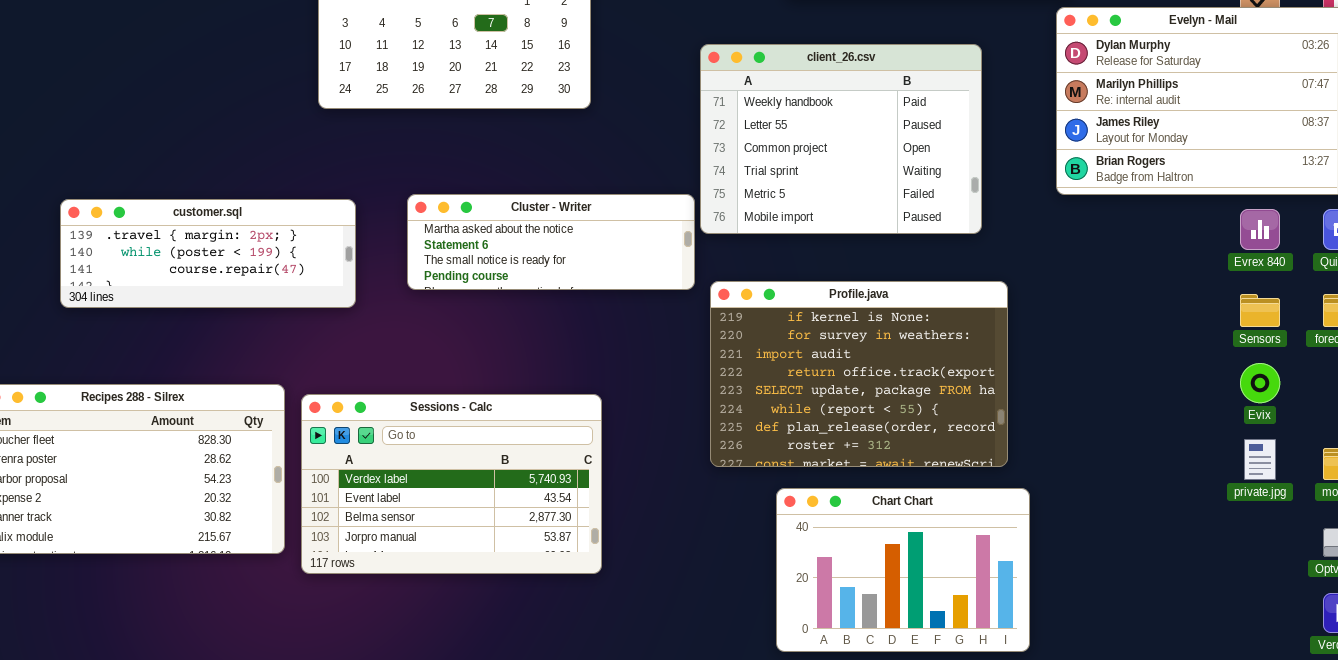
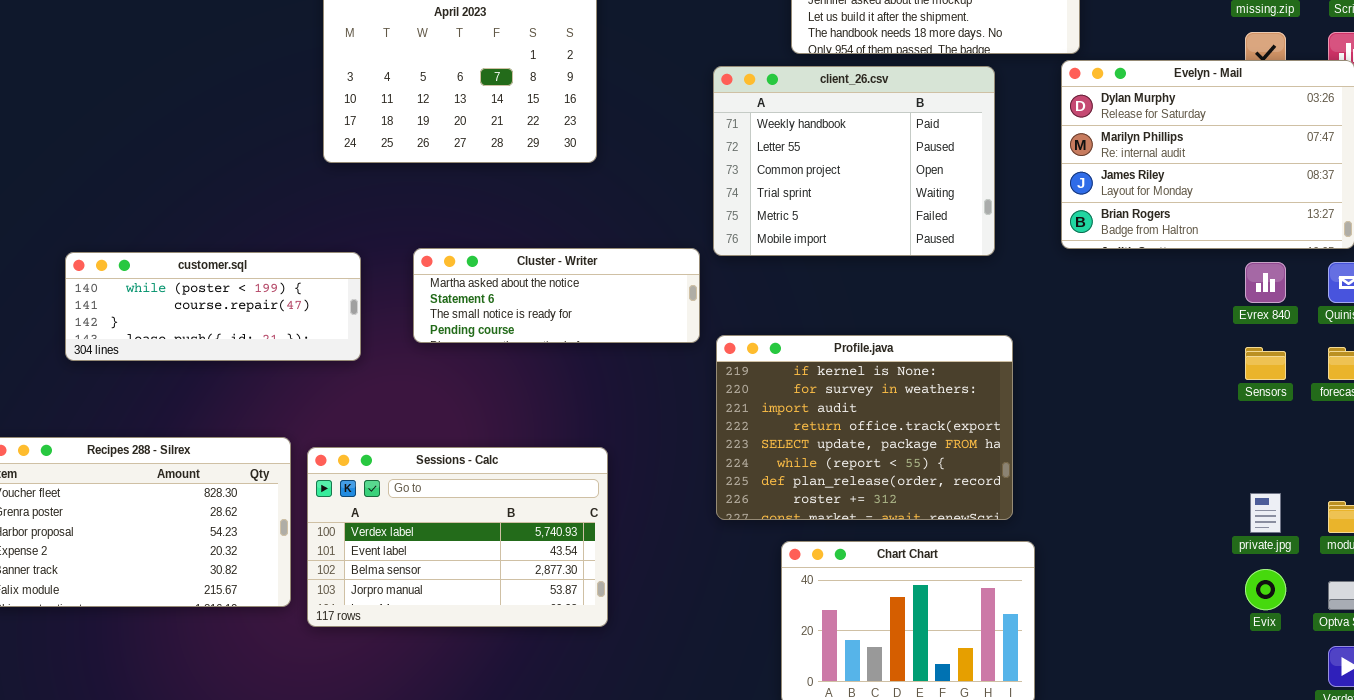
client_26.csv: [700,44,982,234] -> [713,66,995,256], moved
customer.sql: [60,199,356,308] -> [65,252,361,361], scrolled down 1 row
Evix: [1240,363,1280,403] -> [1245,569,1286,610], moved

